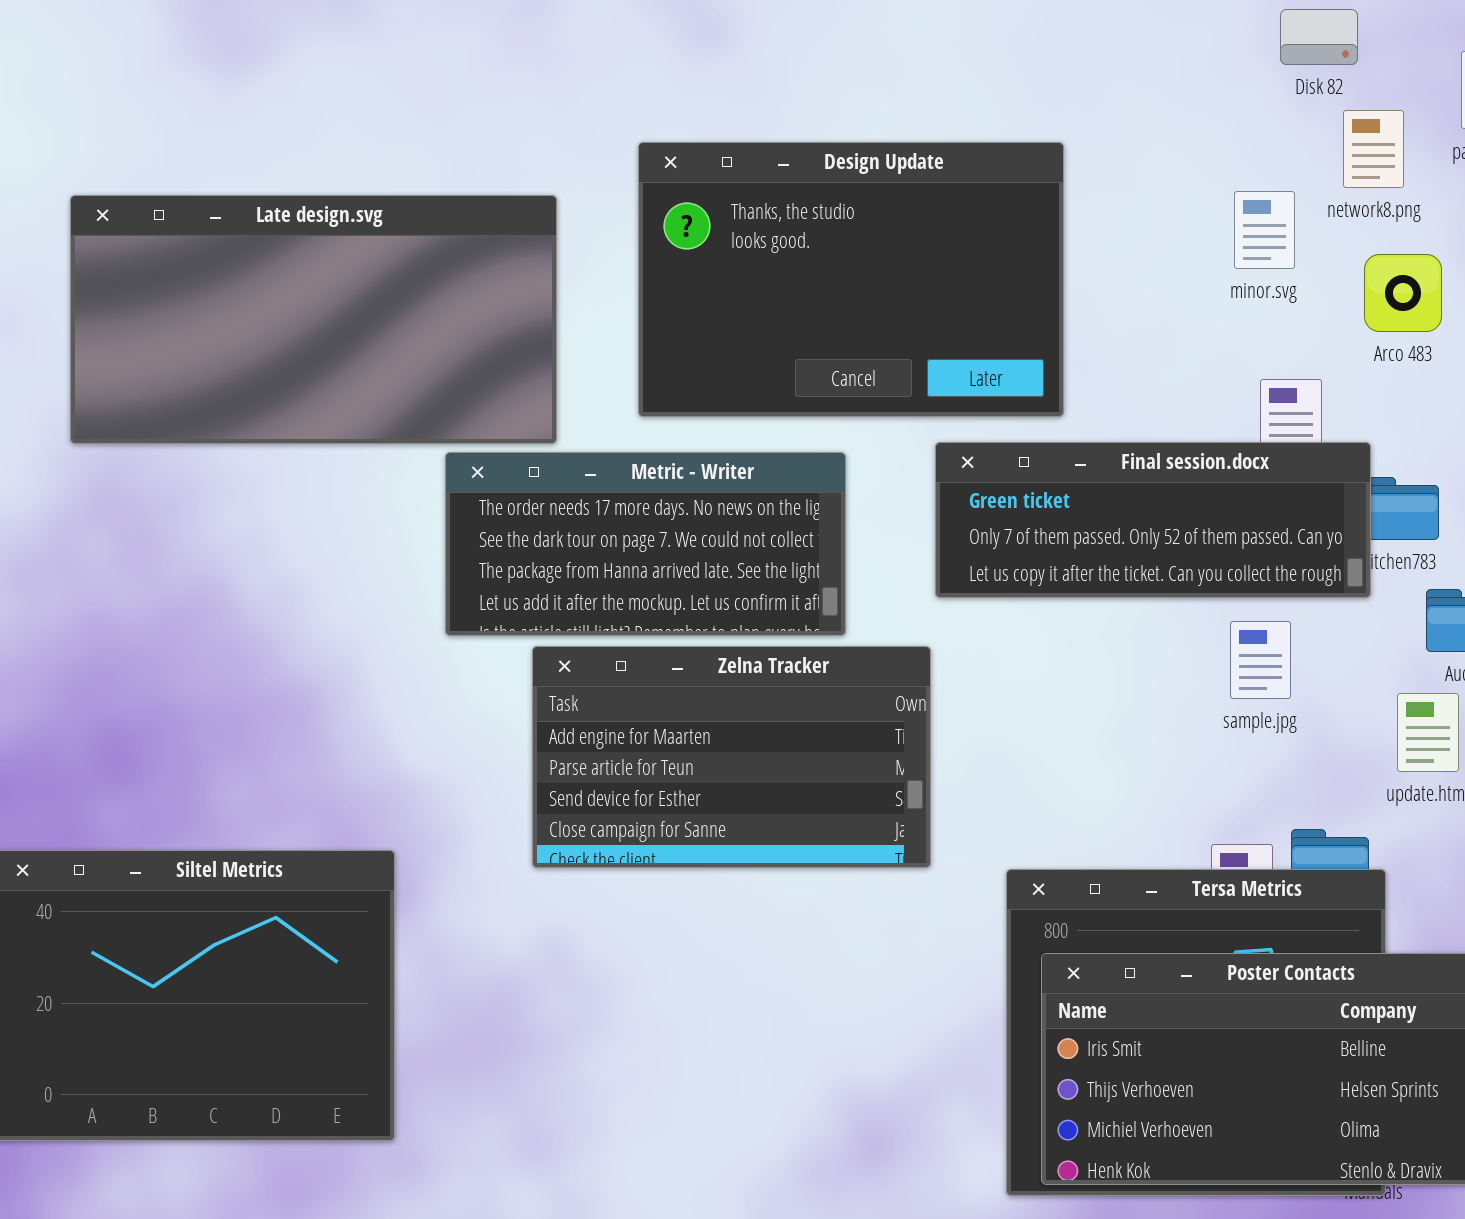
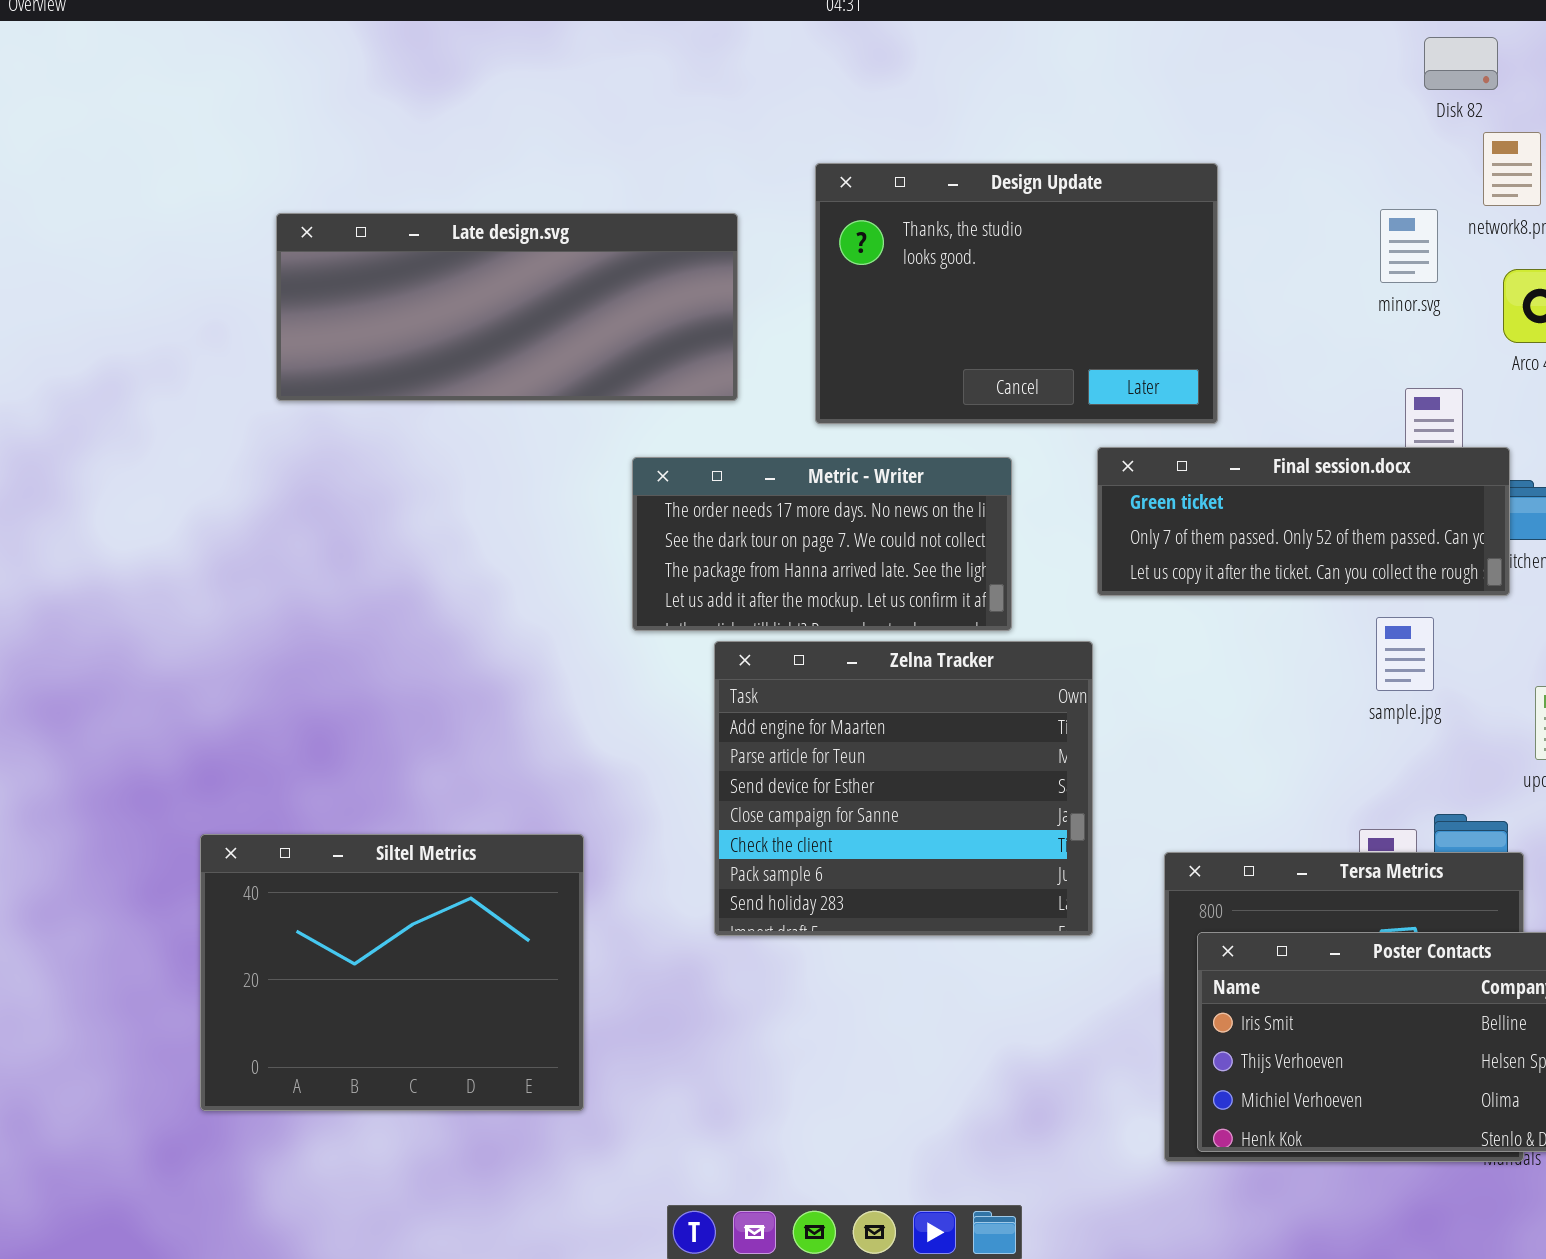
Late design.svg: [70,195,557,444] -> [276,213,738,401], resized
Zelna Tracker: [532,646,931,868] -> [714,641,1093,936], resized

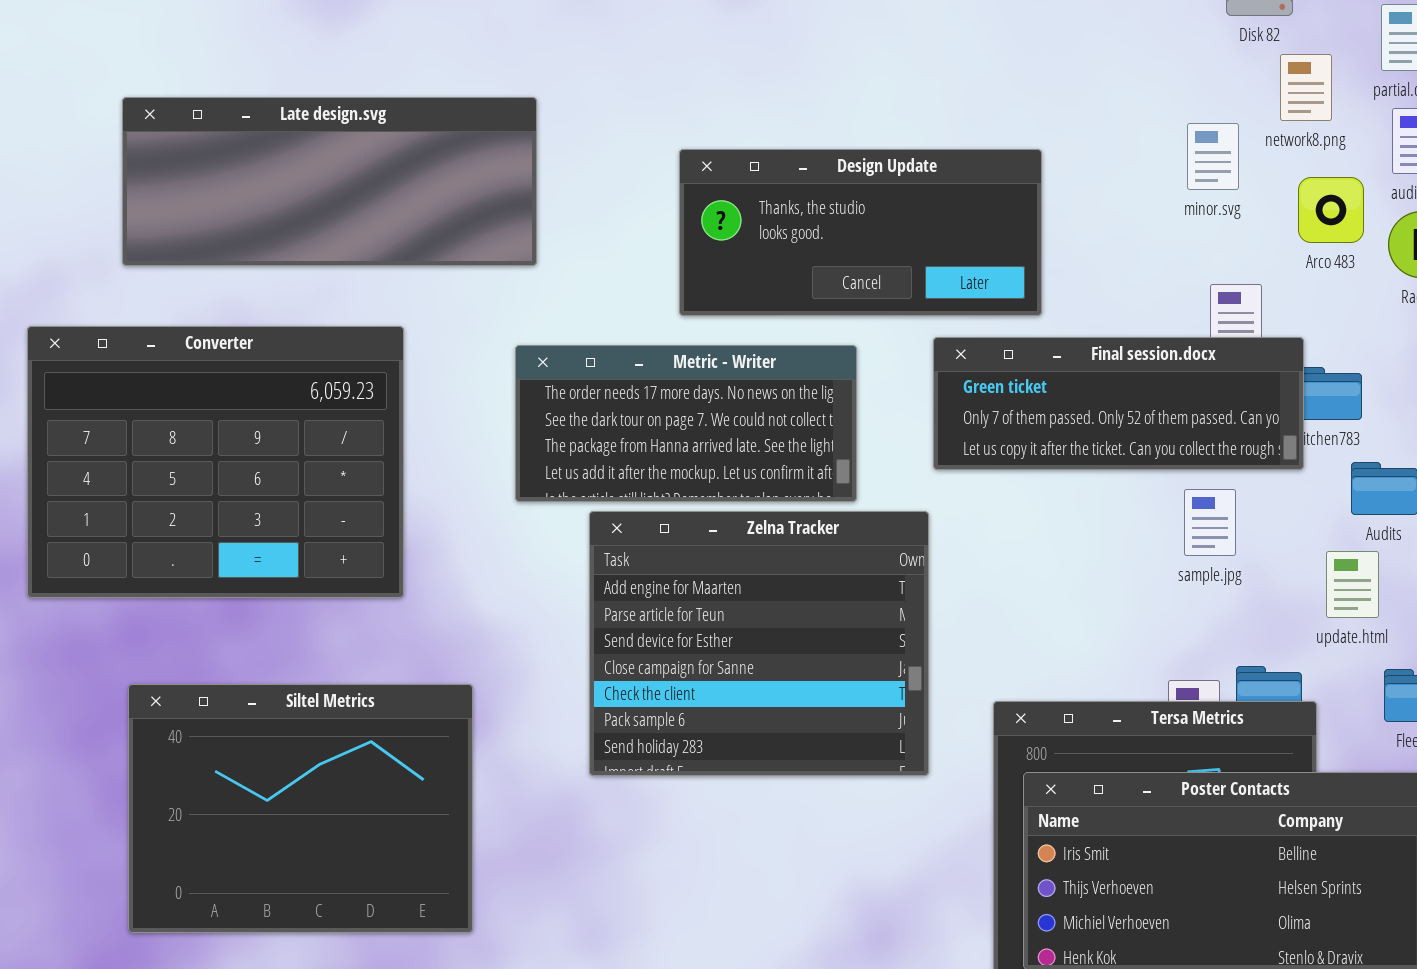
Design Update: [815,163,1218,424] -> [679,149,1042,316], resized
Late design.svg: [276,213,738,401] -> [122,97,537,266], moved
Converter: none -> [27,326,404,598], opened

